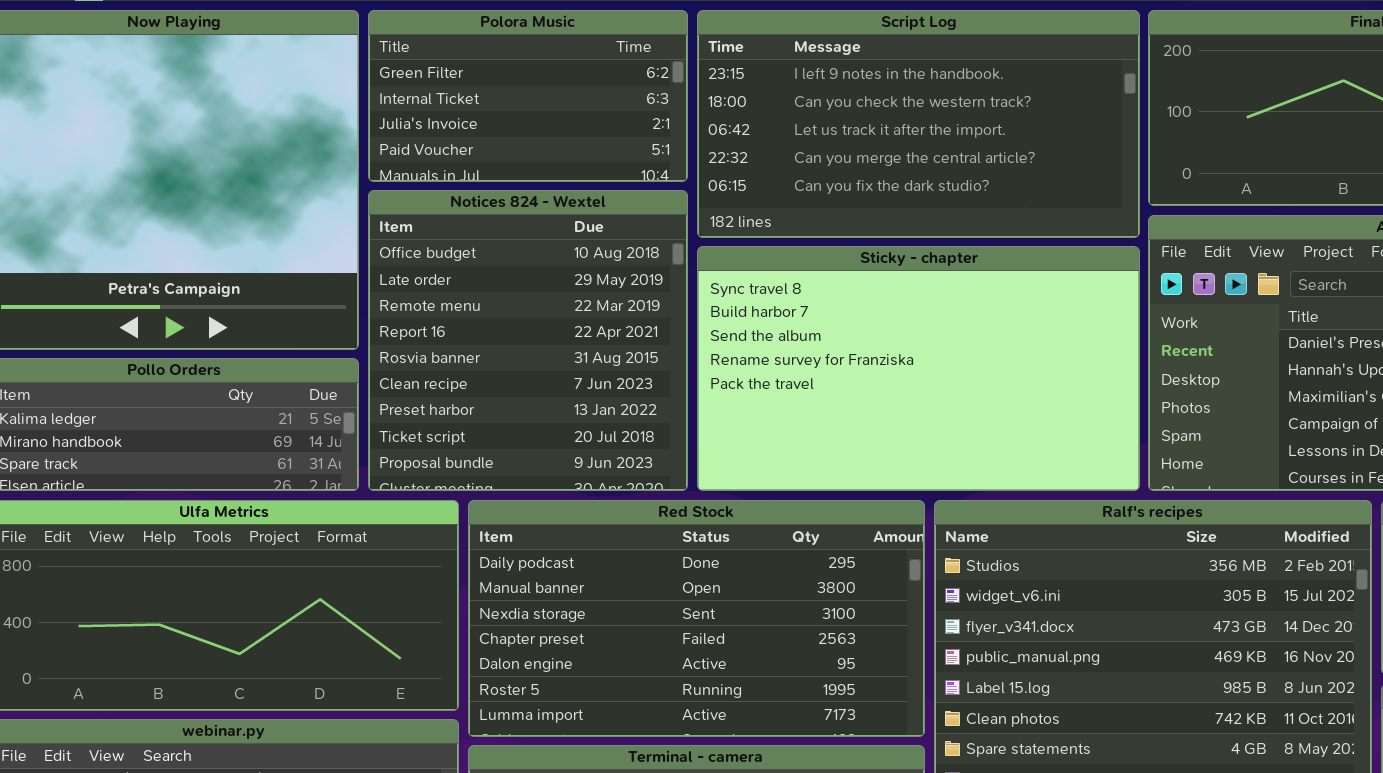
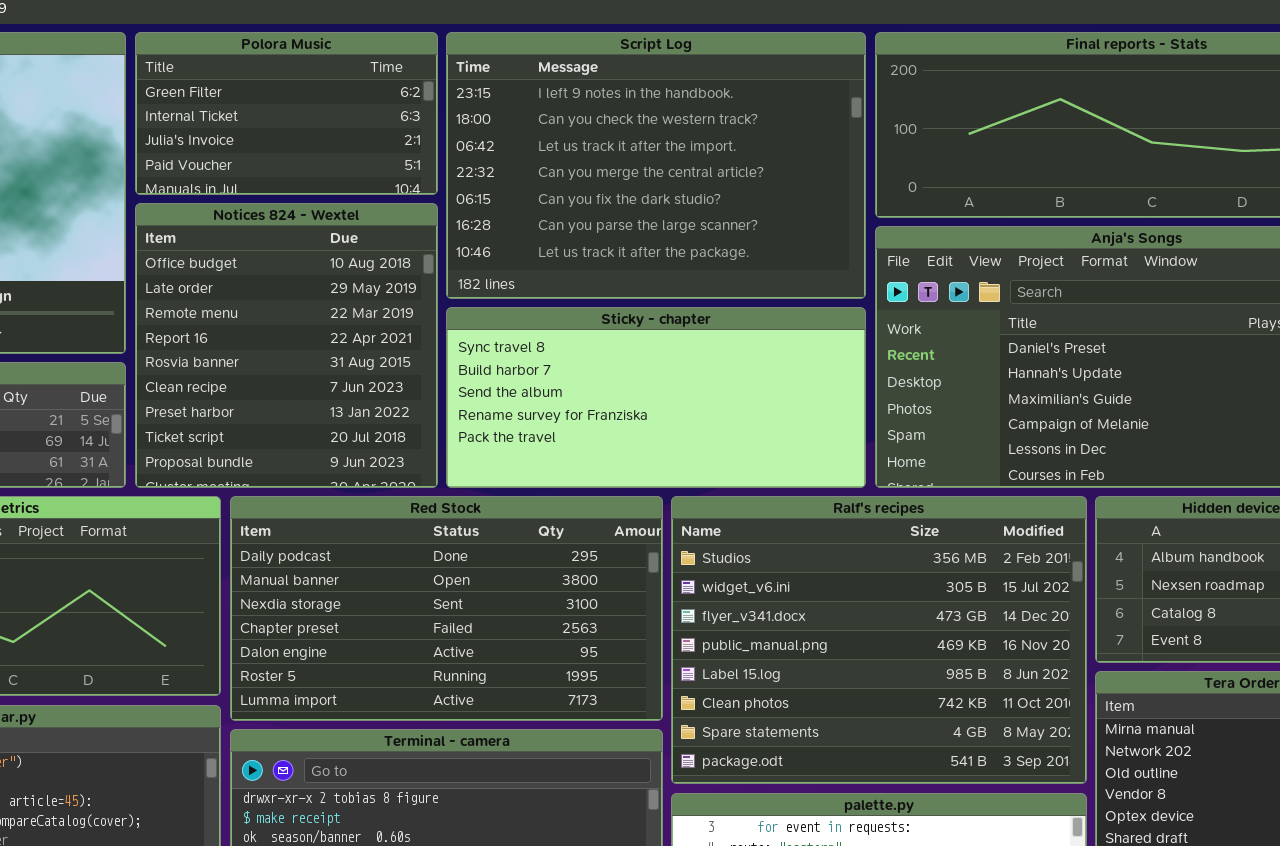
Script Log: [697,10,1140,238] -> [446,32,866,299], resized
Sticky - chapter: [697,246,1140,491] -> [446,307,866,488], resized

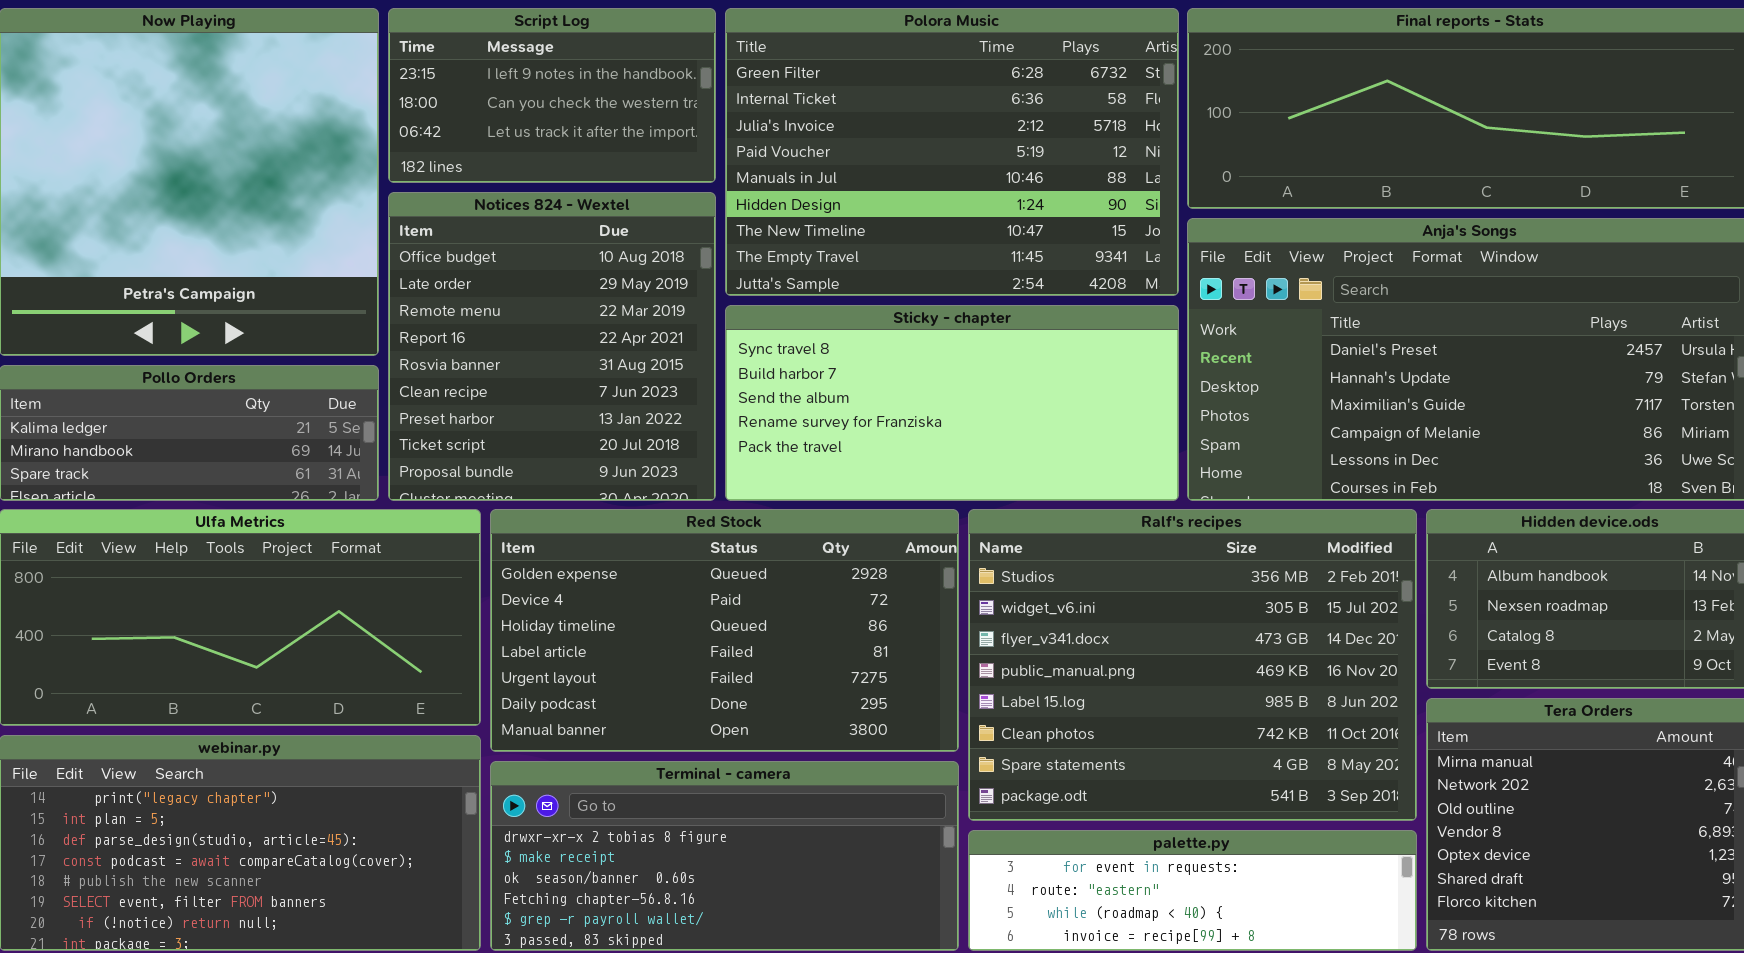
Polora Music: [135,32,438,195] -> [725,8,1179,296], moved, resized
Script Log: [446,32,866,299] -> [388,8,716,183], moved, resized
Red Stock: [230,496,663,721] -> [490,509,959,752], scrolled up 5 rows

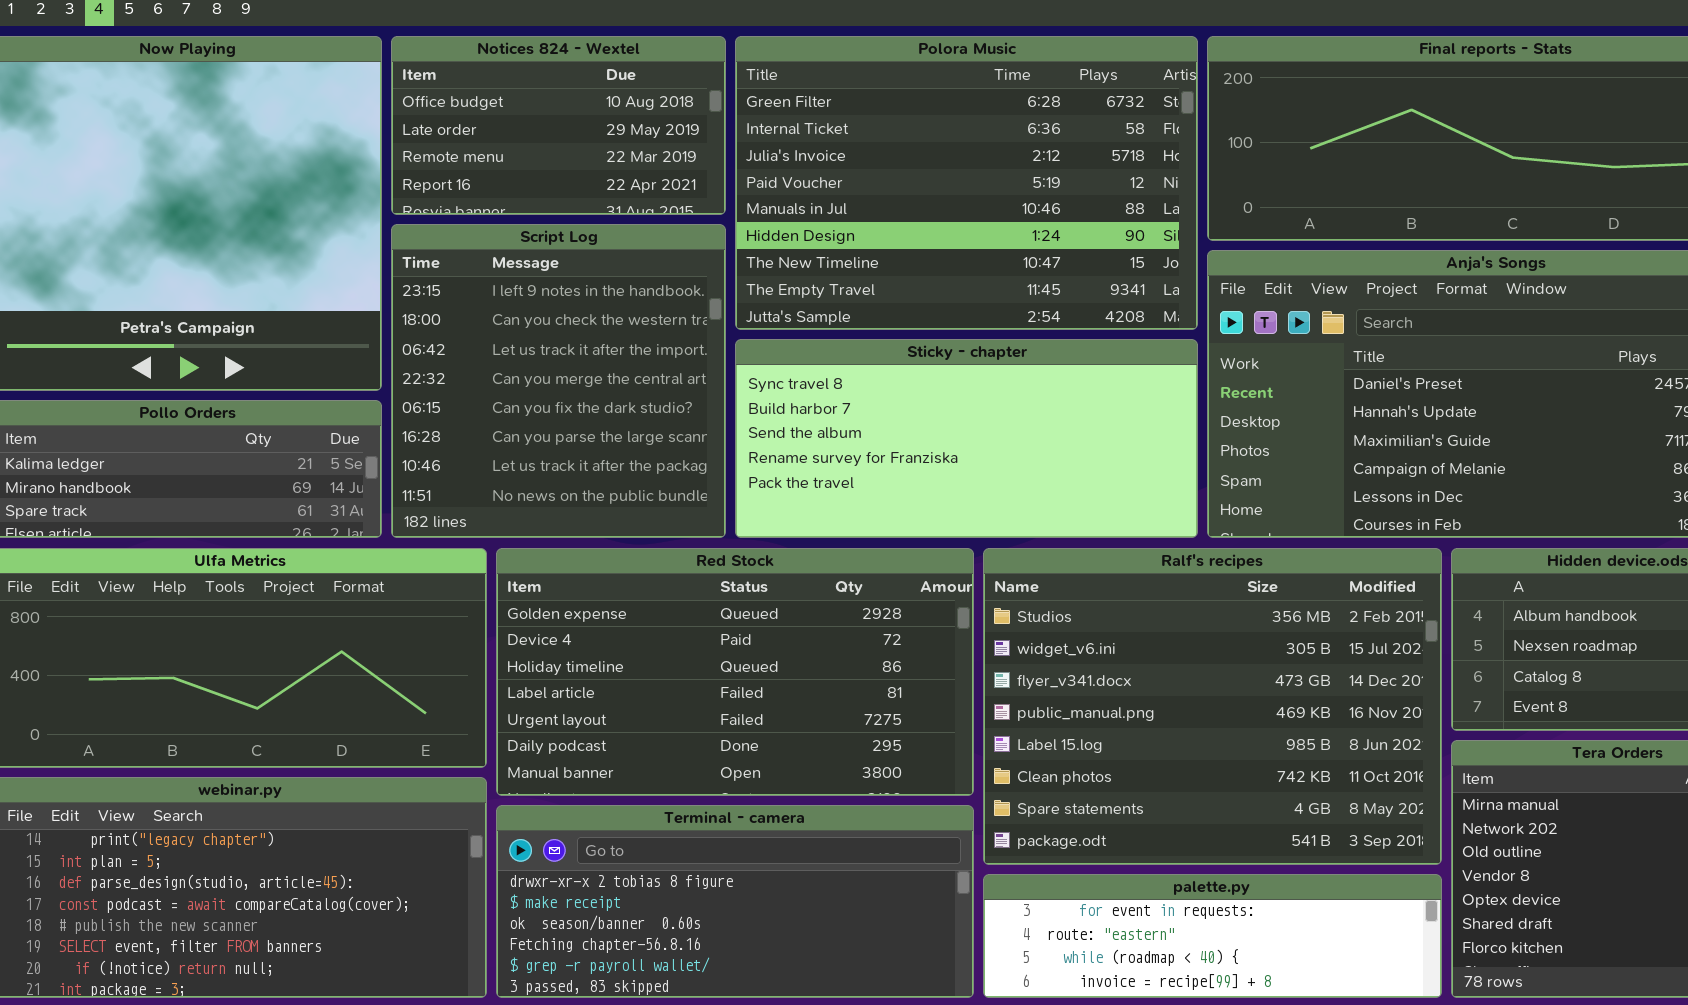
Script Log: [388,8,716,183] -> [391,224,726,538], moved, resized
Notices 824 - Wextel: [388,192,716,501] -> [391,36,726,215], moved, resized

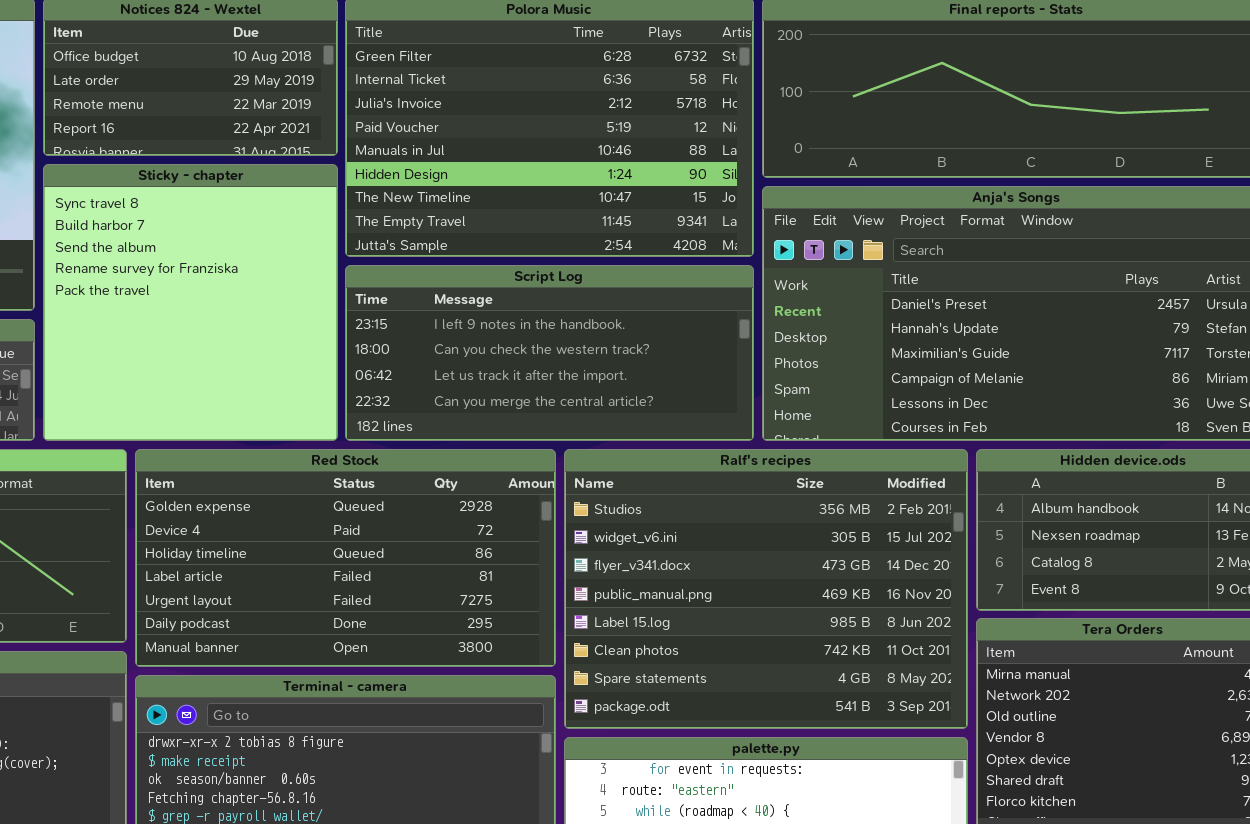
Script Log: [391,224,726,538] -> [345,265,754,441], moved, resized
Sticky - chapter: [735,339,1198,538] -> [43,164,338,441], moved, resized

